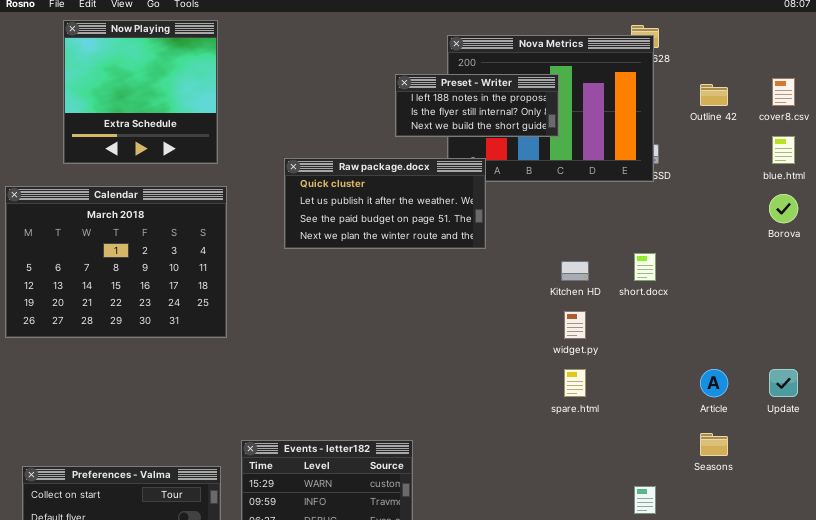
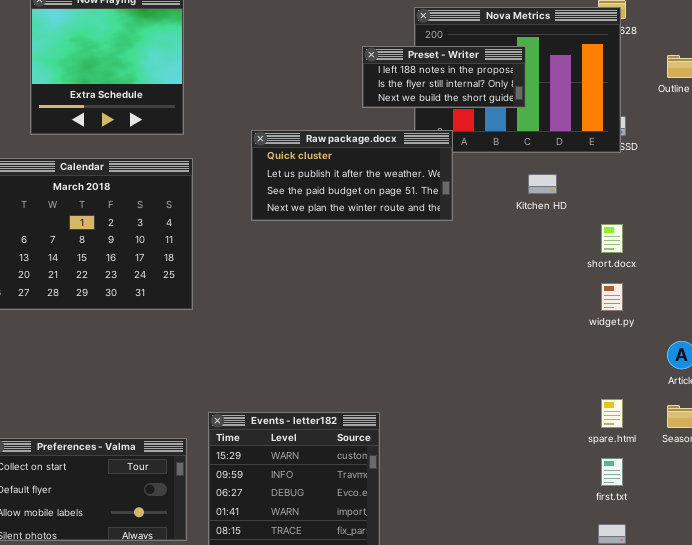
Kitchen HD: [561,261,589,281] -> [528,174,557,194], moved
widget.py: [564,311,586,339] -> [601,283,623,311], moved
spare.html: [564,369,586,397] -> [601,399,623,428], moved

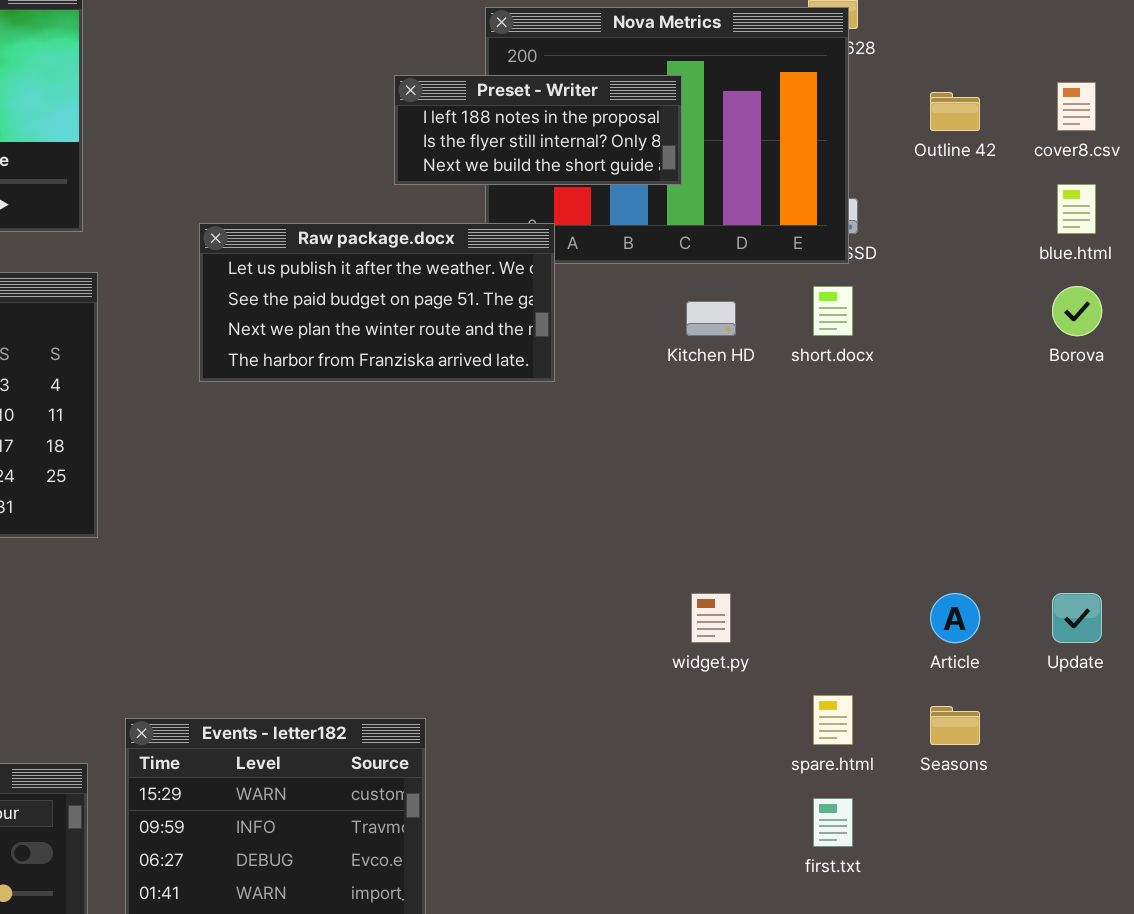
Raw package.docx: [251,130,453,221] -> [199,223,555,382], scrolled down 1 row
short.docx: [601,224,623,253] -> [813,286,853,336], moved
widget.py: [601,283,623,311] -> [691,593,731,643], moved

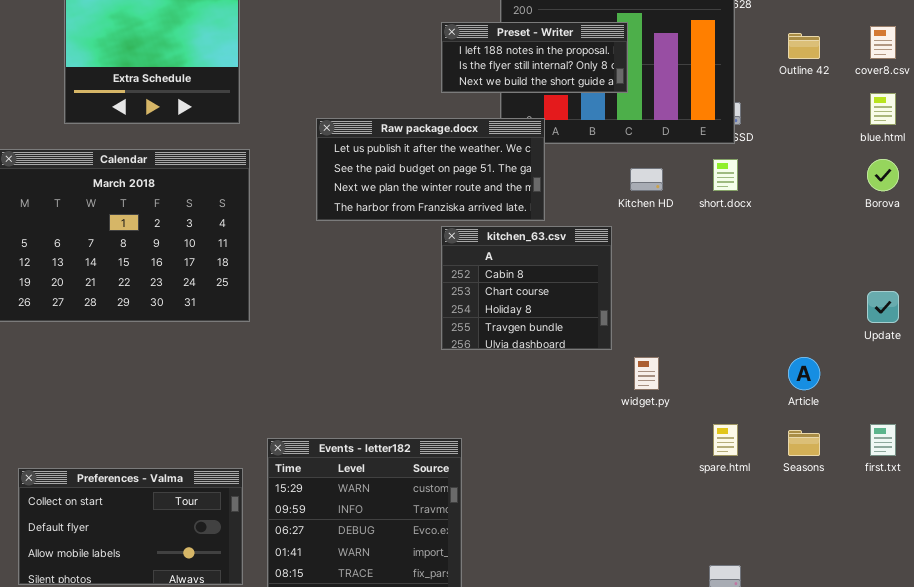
kitchen_63.csv: none -> [441,226,612,350], opened
Update: [1052,593,1102,643] -> [867,291,899,323], moved
first.txt: [813,798,853,847] -> [870,424,896,456], moved

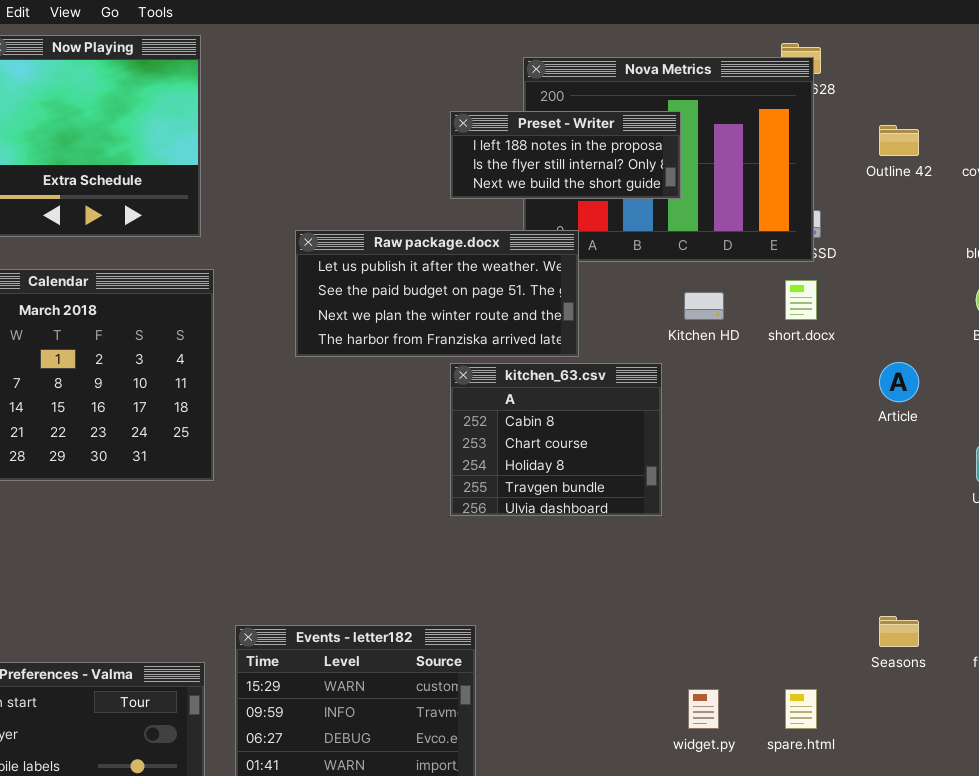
widget.py: [634,357,659,390] -> [688,689,719,729], moved
Article: [788,357,820,390] -> [879,362,919,402], moved
spare.html: [713,424,738,456] -> [785,689,817,729], moved

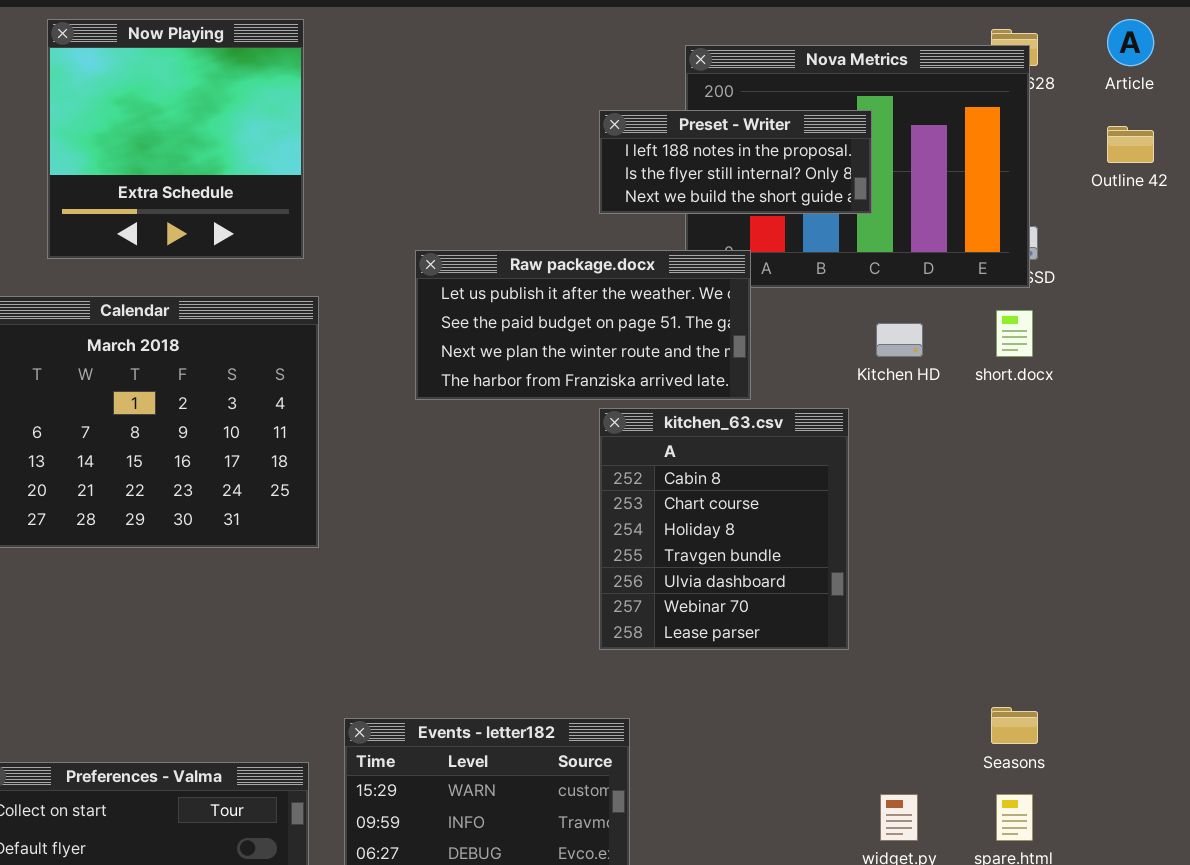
Article: [879,362,919,402] -> [1107,19,1154,66], moved
kitchen_63.csv: [450,363,662,516] -> [599,408,849,650], resized
Seasons: [879,616,919,647] -> [991,707,1038,744], moved

